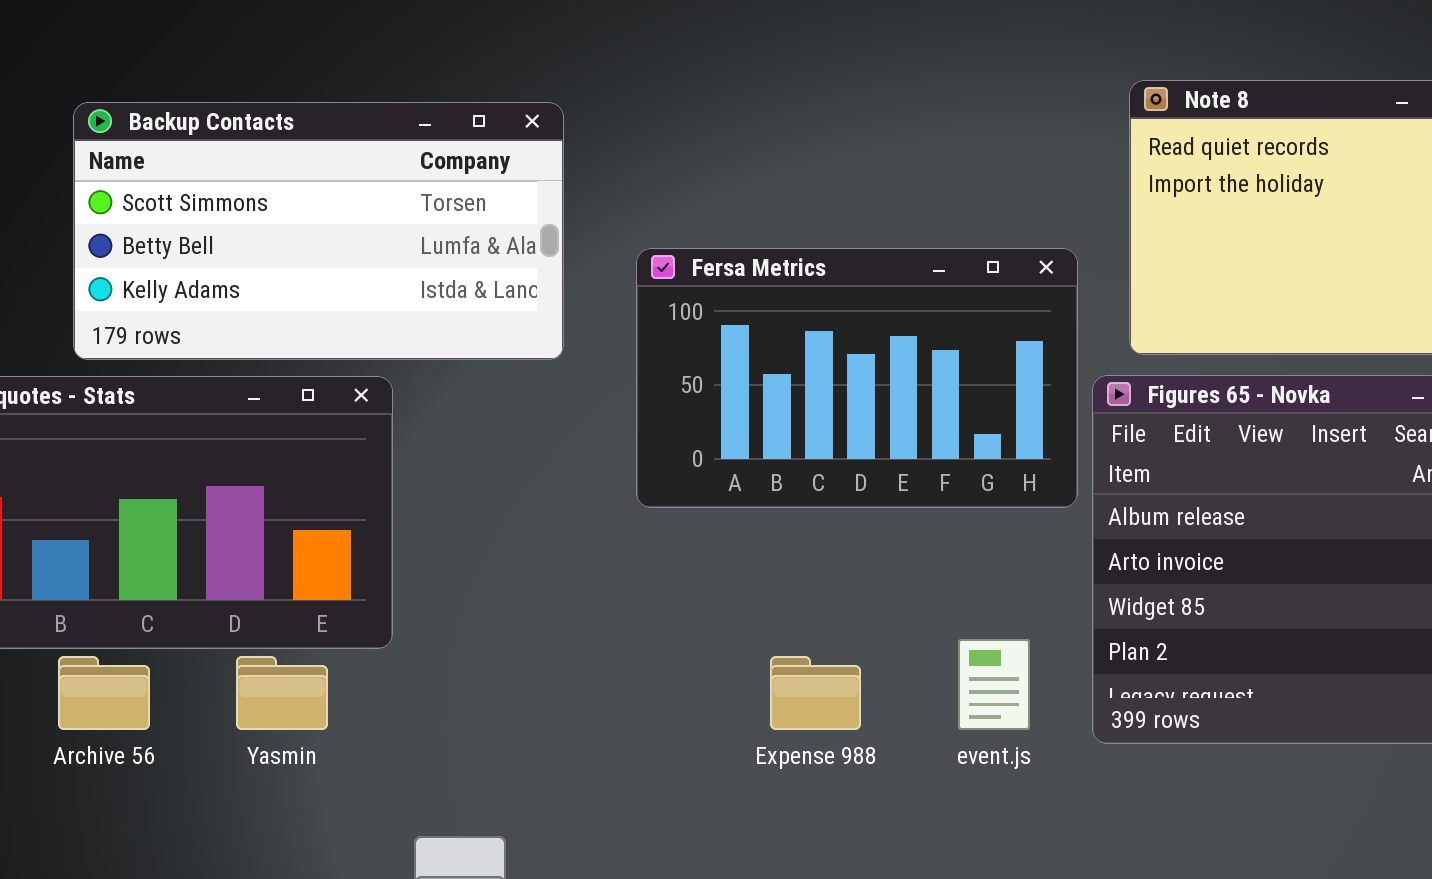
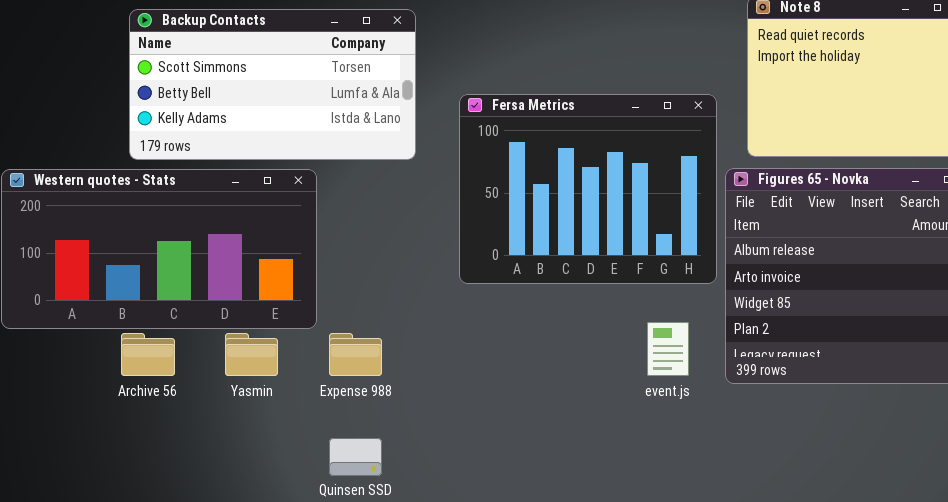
Fersa Metrics: [636,248,1078,508] -> [459,94,717,284], resized
Expense 988: [770,656,861,730] -> [329,333,382,376], moved

